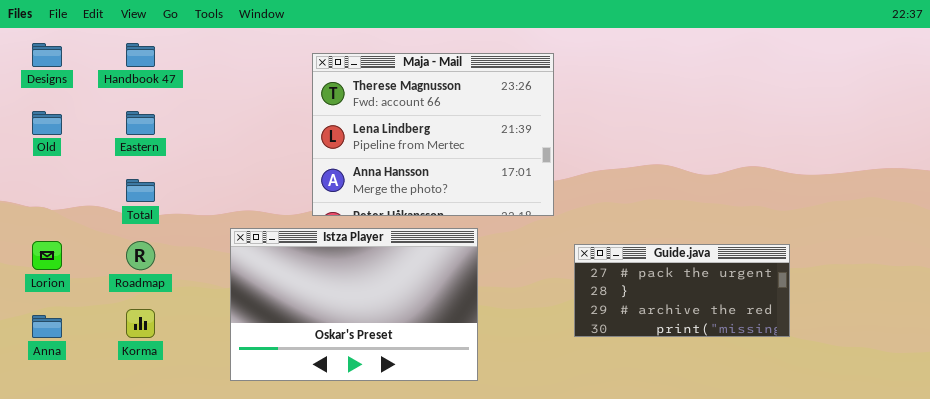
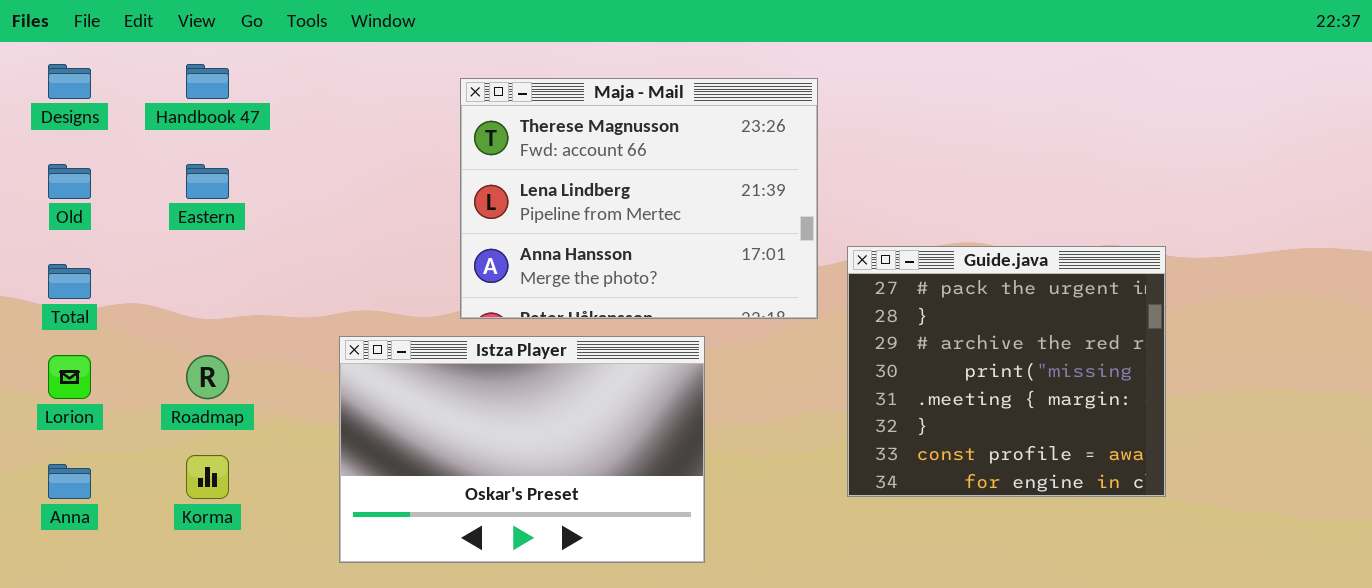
Total: [126,179,155,202] -> [48,264,91,299], moved
Guide.java: [574,244,790,337] -> [847,246,1166,497], resized

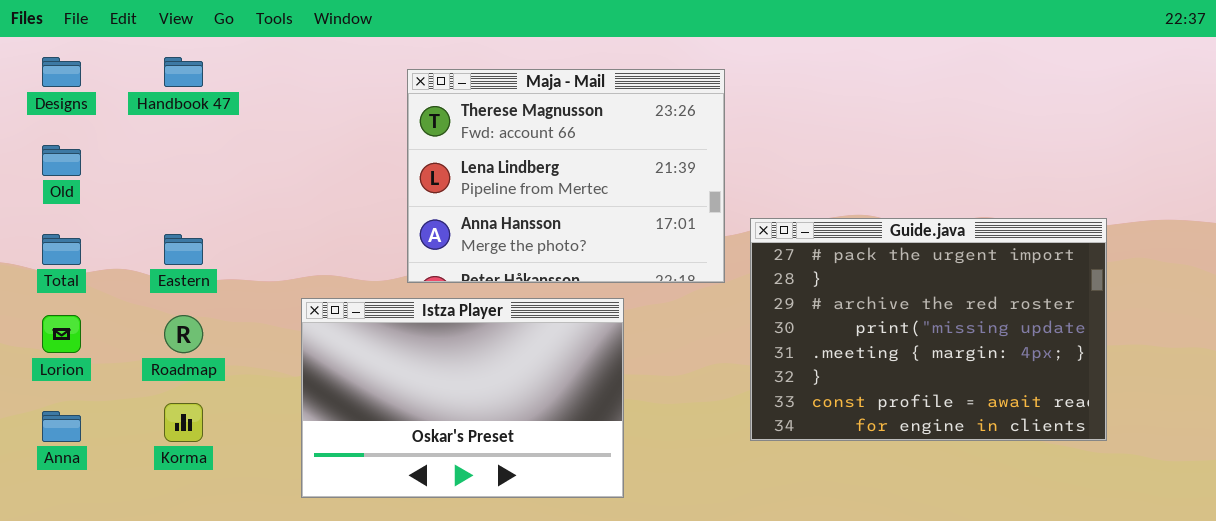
Eastern: [186,164,229,199] -> [164,234,203,265], moved
Guide.java: [847,246,1166,497] -> [750,218,1107,441], resized

